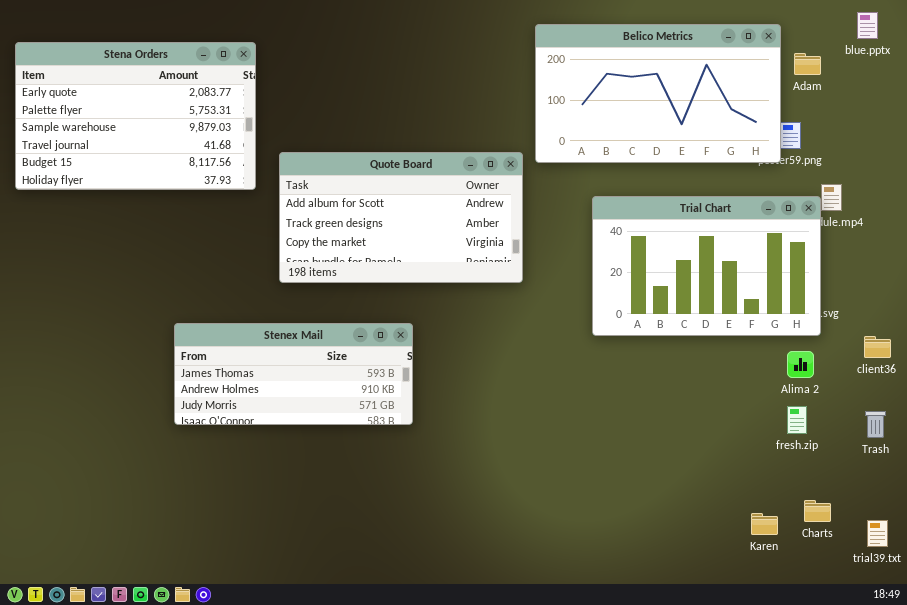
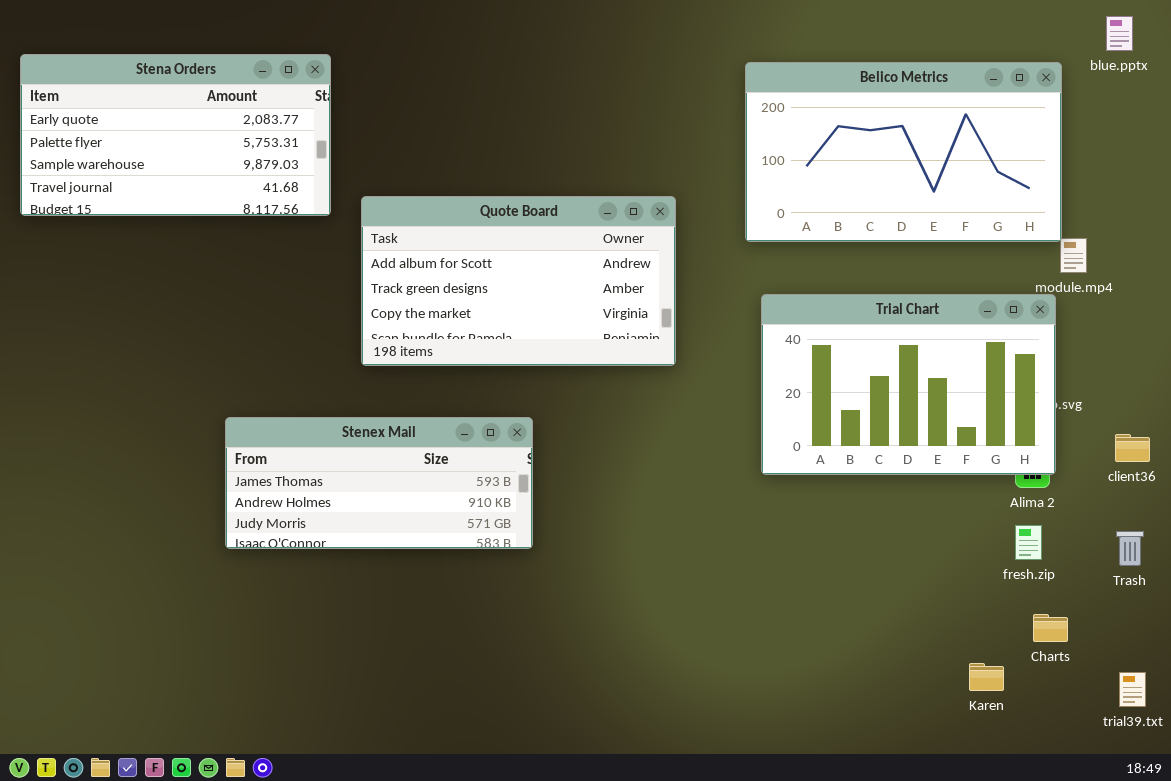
Belico Metrics: [535,24,781,163] -> [745,62,1062,242], moved
Stena Orders: [15,42,256,190] -> [20,54,331,216], resized
Trial Chart: [592,196,821,336] -> [761,294,1056,475], moved
Charts: [804,500,831,522] -> [1033,614,1068,642], moved

